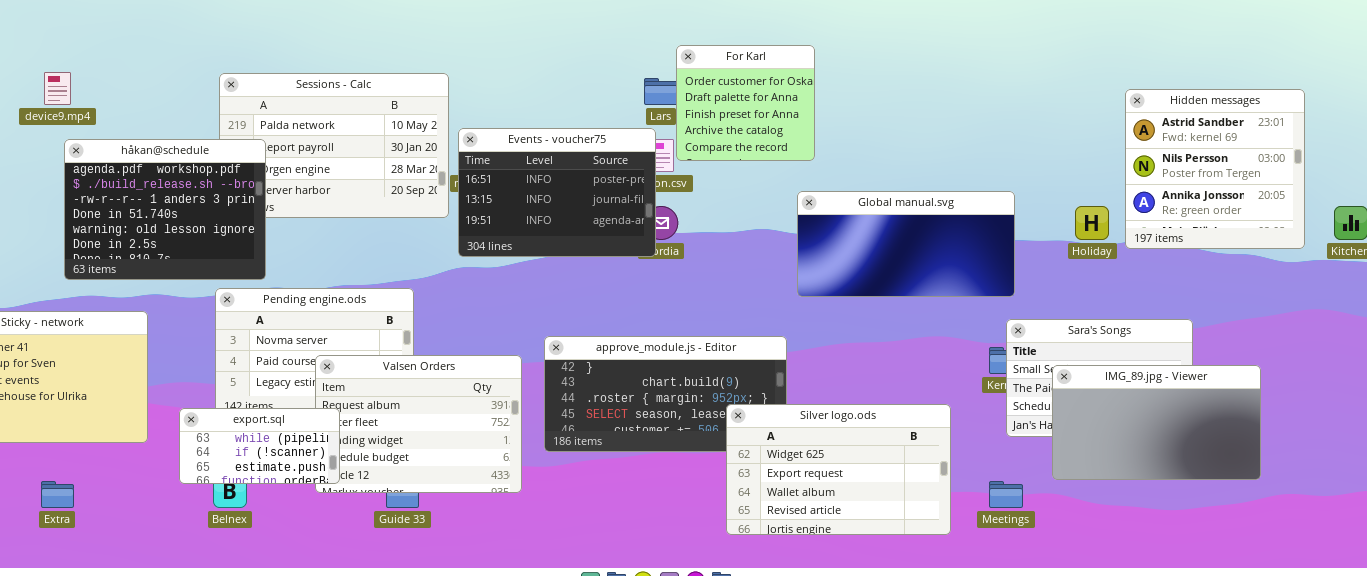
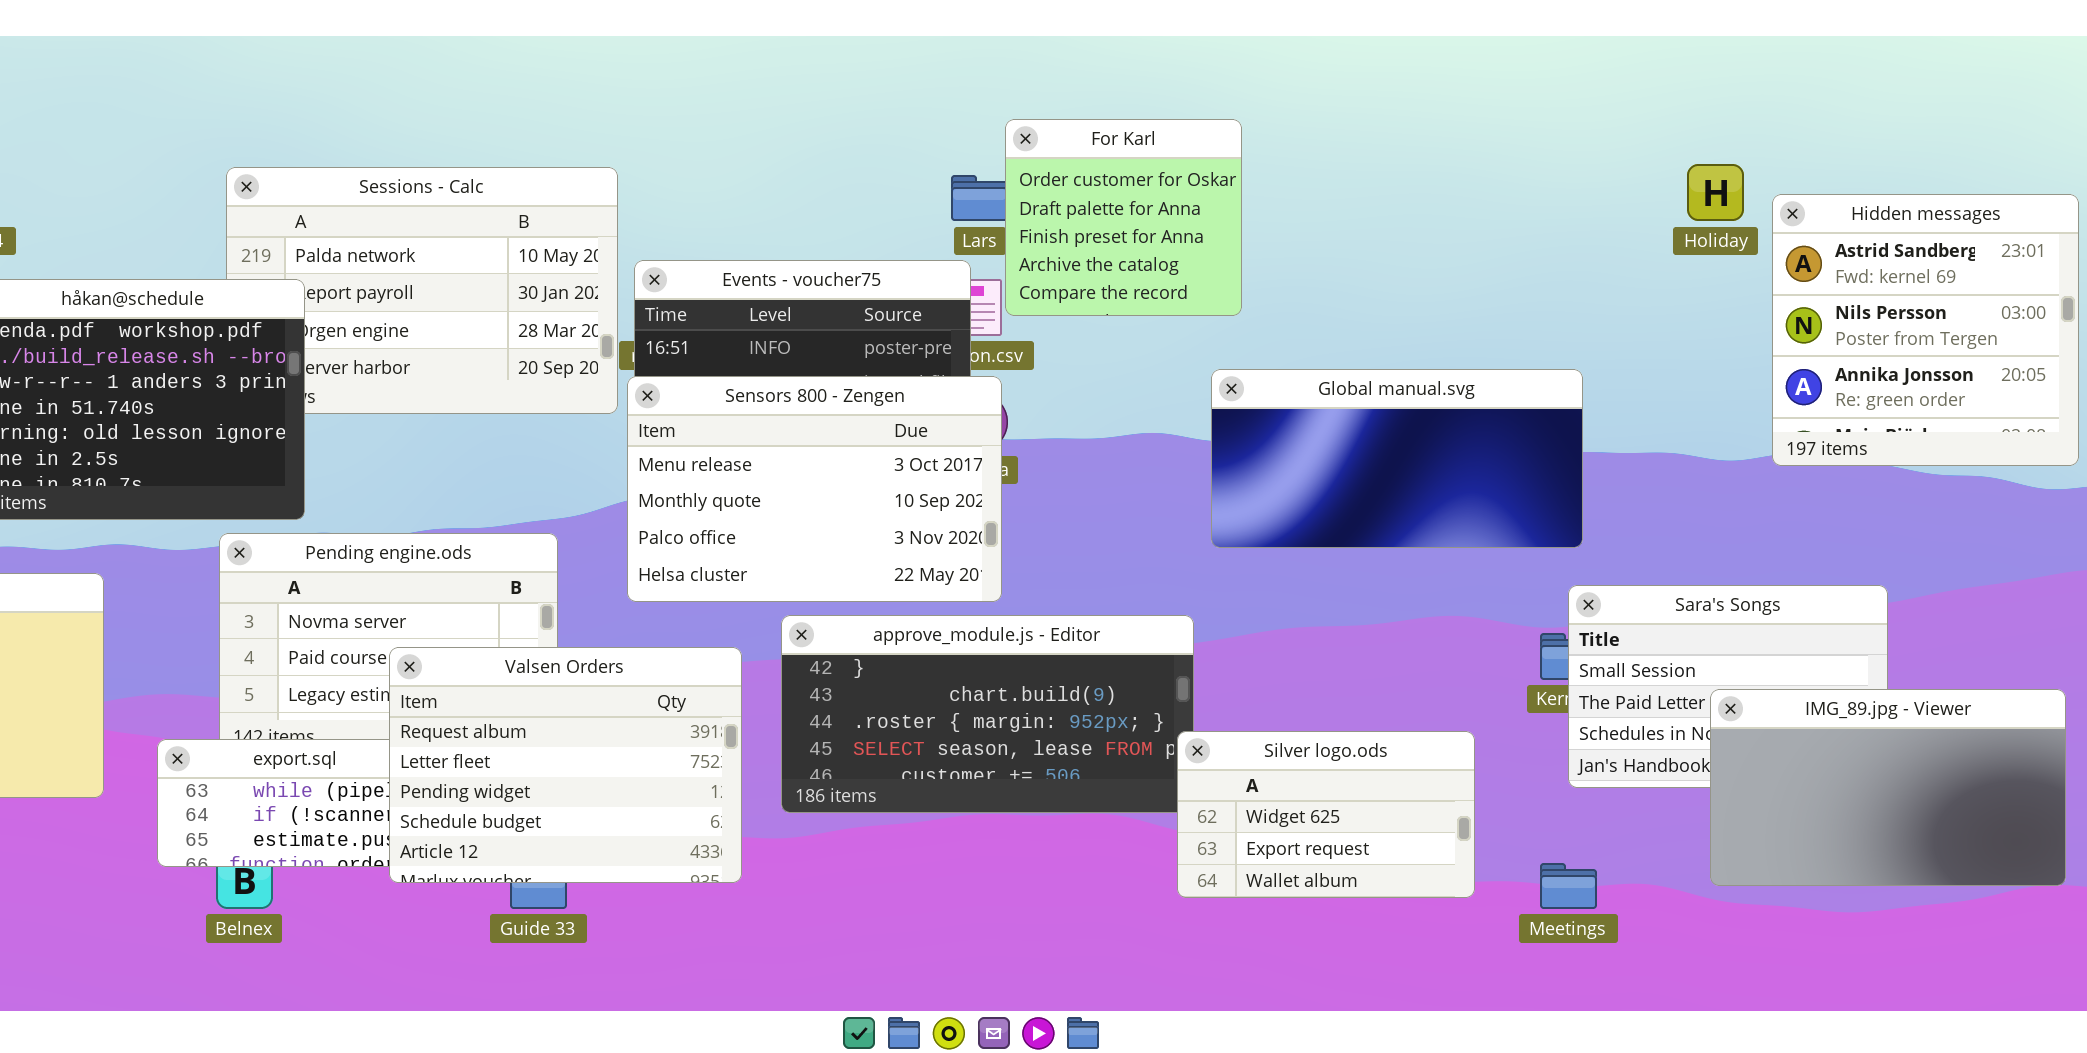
Sensors 800 - Zengen: none -> [627,376,1002,602], opened
Holiday: [1075,206,1109,240] -> [1687,164,1744,221], moved
Valsen Orders: [315,355,522,493] -> [389,647,742,883], raised
IMG_89.jpg - Viewer: [1052,365,1261,480] -> [1710,689,2066,886], moved
Silver logo.ods: [726,404,951,535] -> [1177,731,1475,898], resized

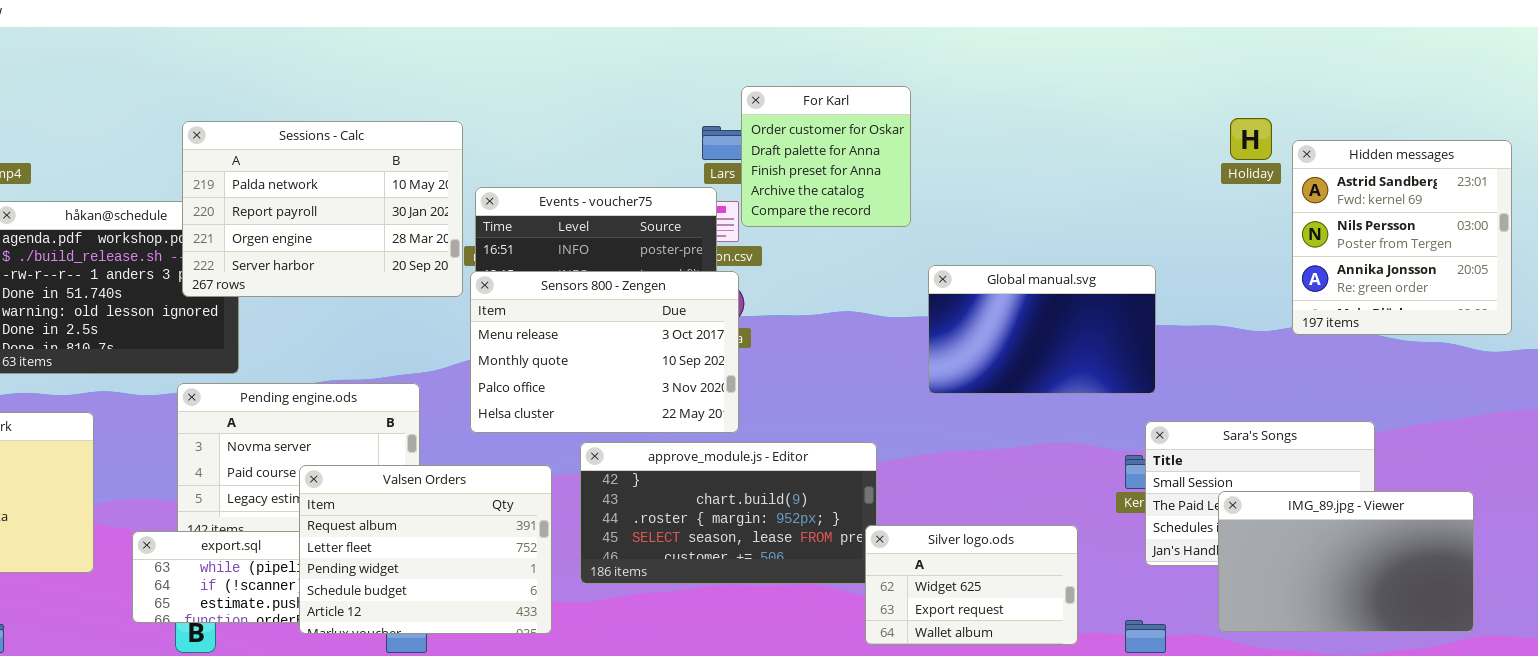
Sessions - Calc: [226,167,618,414] -> [182,121,463,297], raised
Global manual.svg: [1211,369,1583,548] -> [928,265,1156,394], resized
IMG_89.jpg - Viewer: [1710,689,2066,886] -> [1218,491,1474,632], moved

